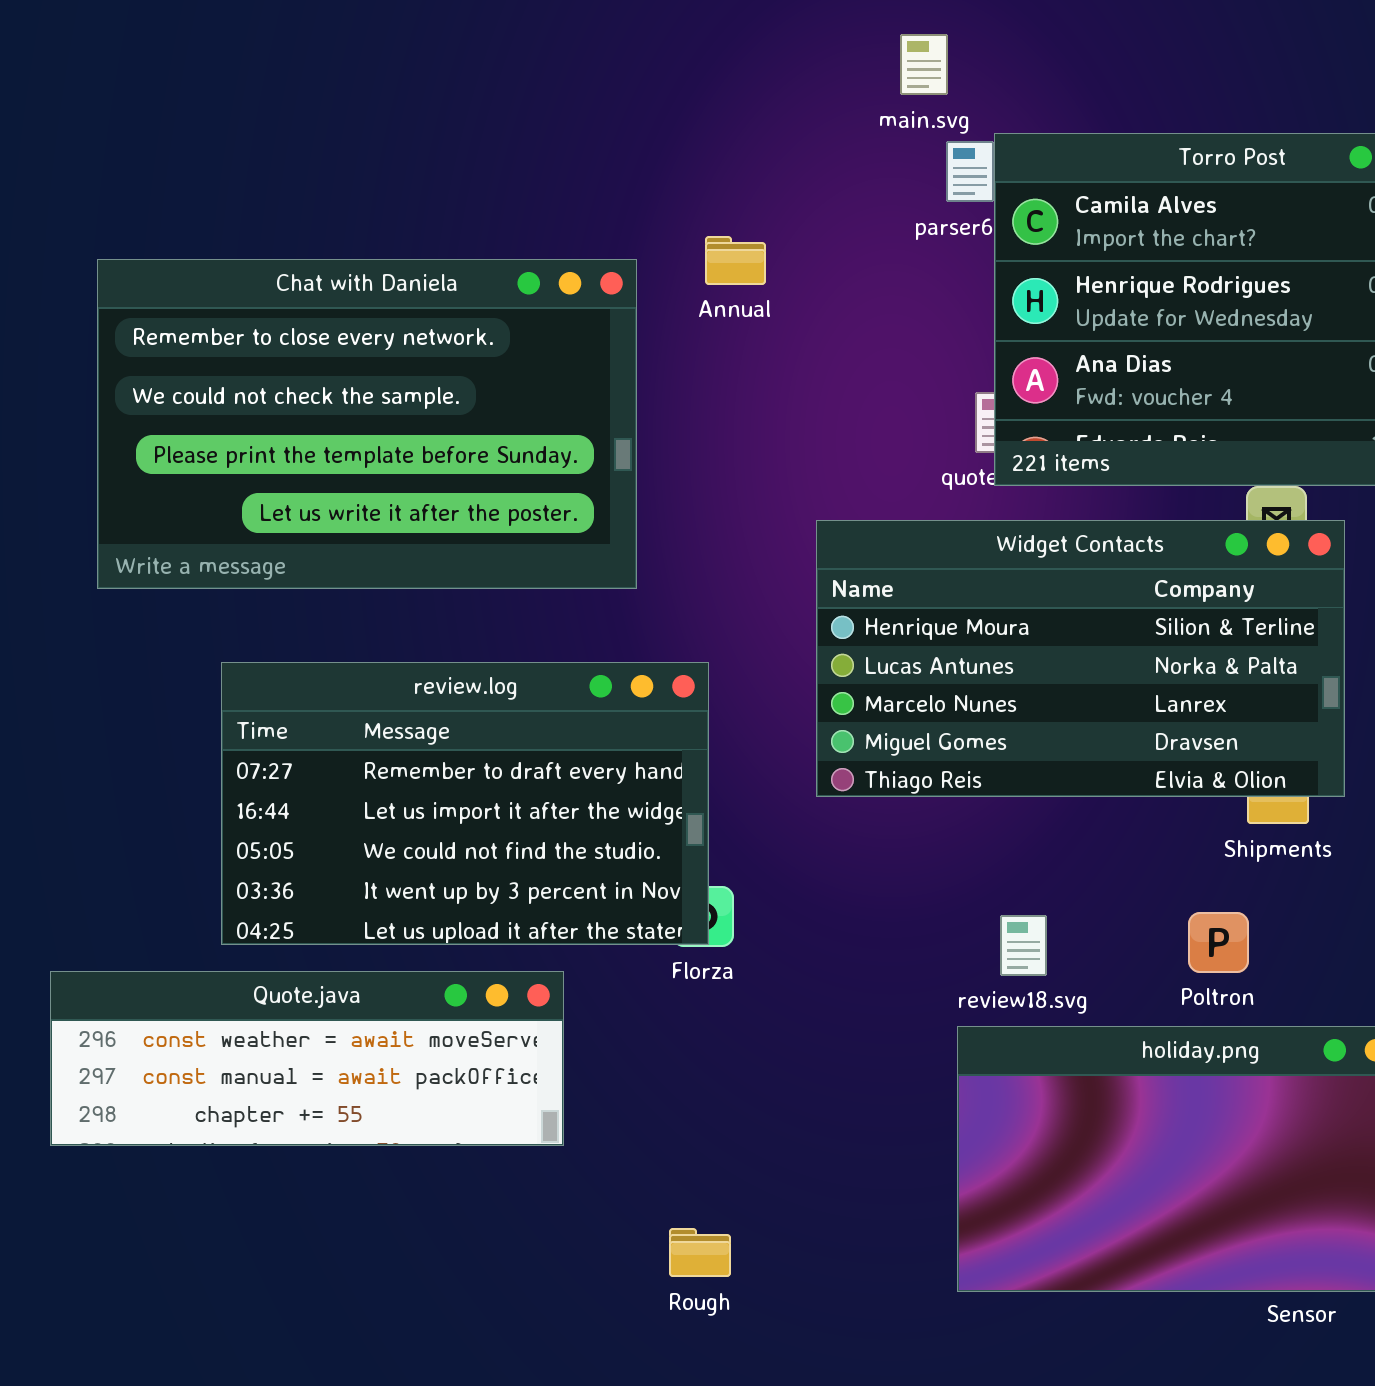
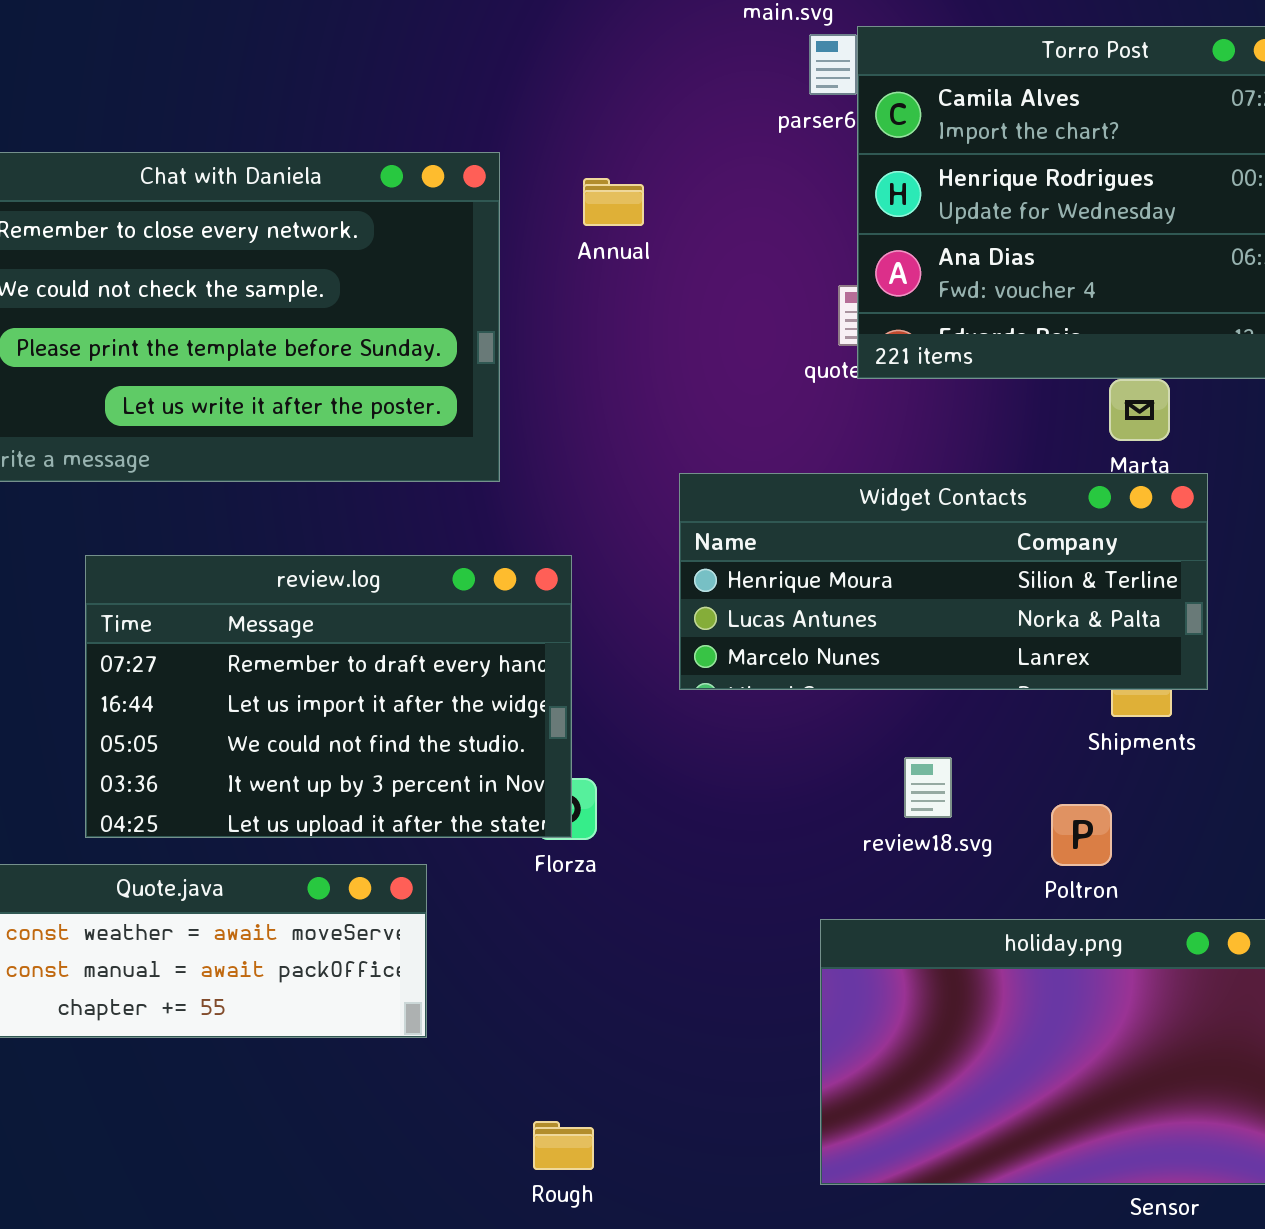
Annual: [705,236,766,285] -> [583,178,644,226], moved
Widget Contacts: [816,520,1345,797] -> [679,473,1208,690], resized
review18.svg: [1000,915,1047,976] -> [904,757,952,818], moved

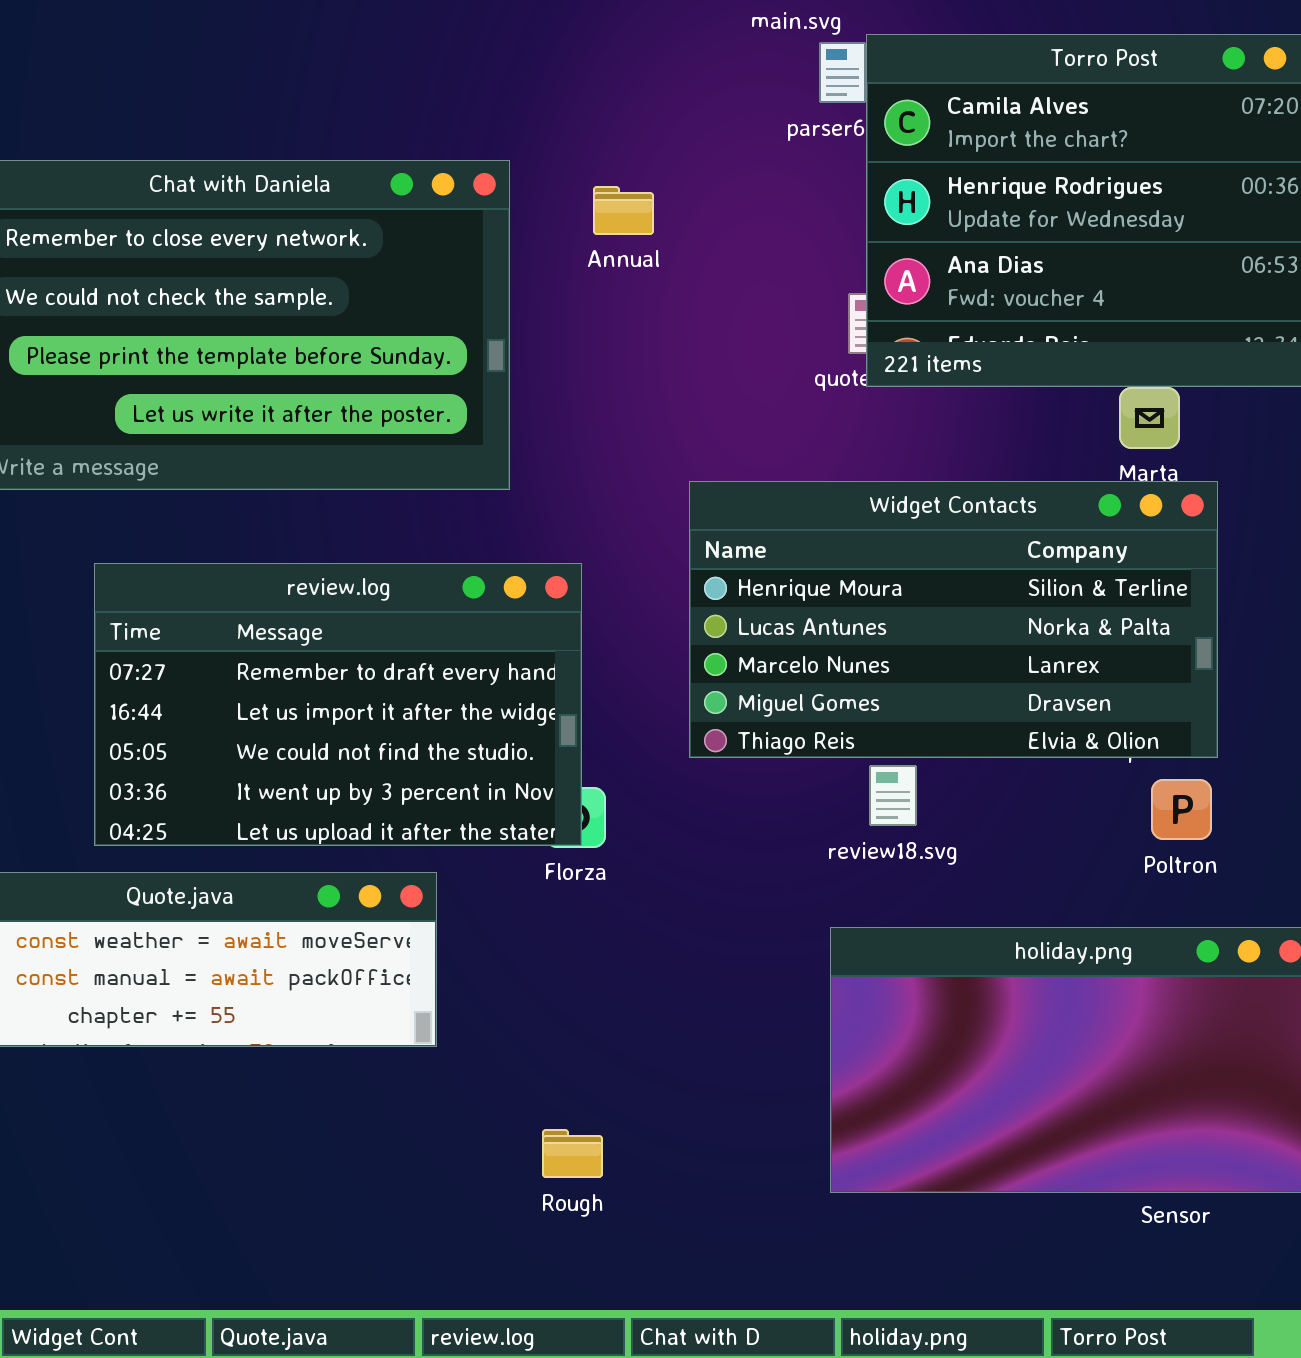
Widget Contacts: [679,473,1208,690] -> [689,481,1218,758], resized
review18.svg: [904,757,952,818] -> [869,765,917,826], moved
Poltron: [1051,804,1112,866] -> [1151,779,1212,840], moved

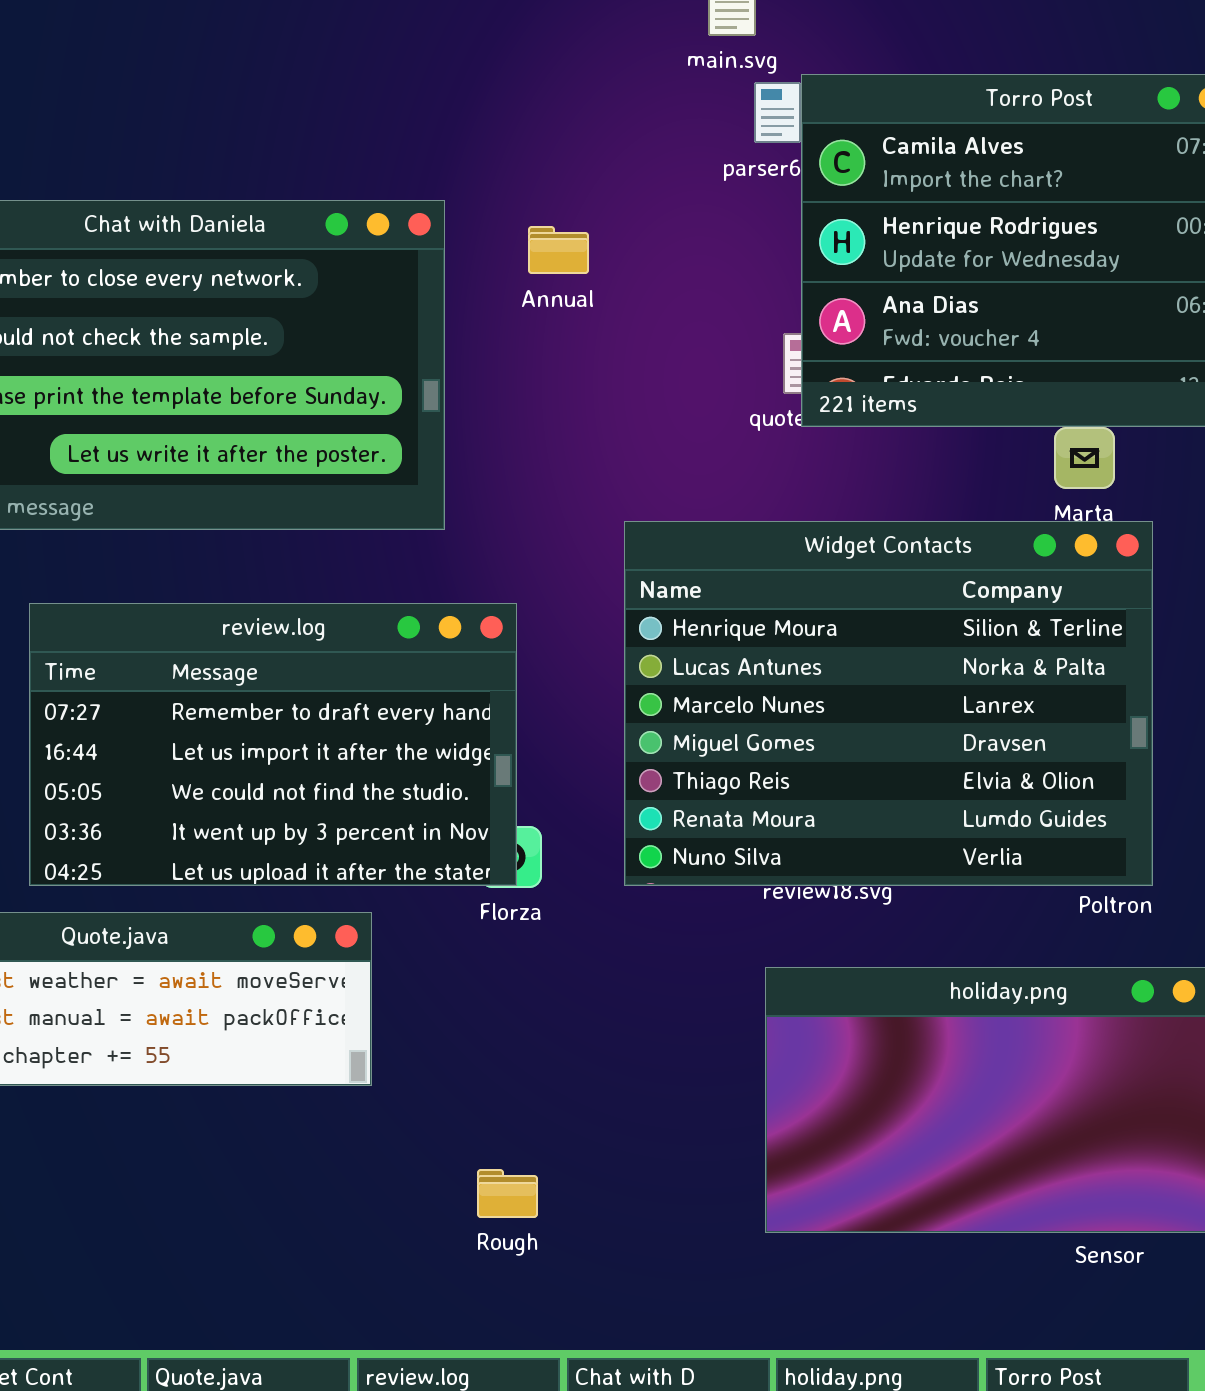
Widget Contacts: [689,481,1218,758] -> [624,521,1153,886], resized

